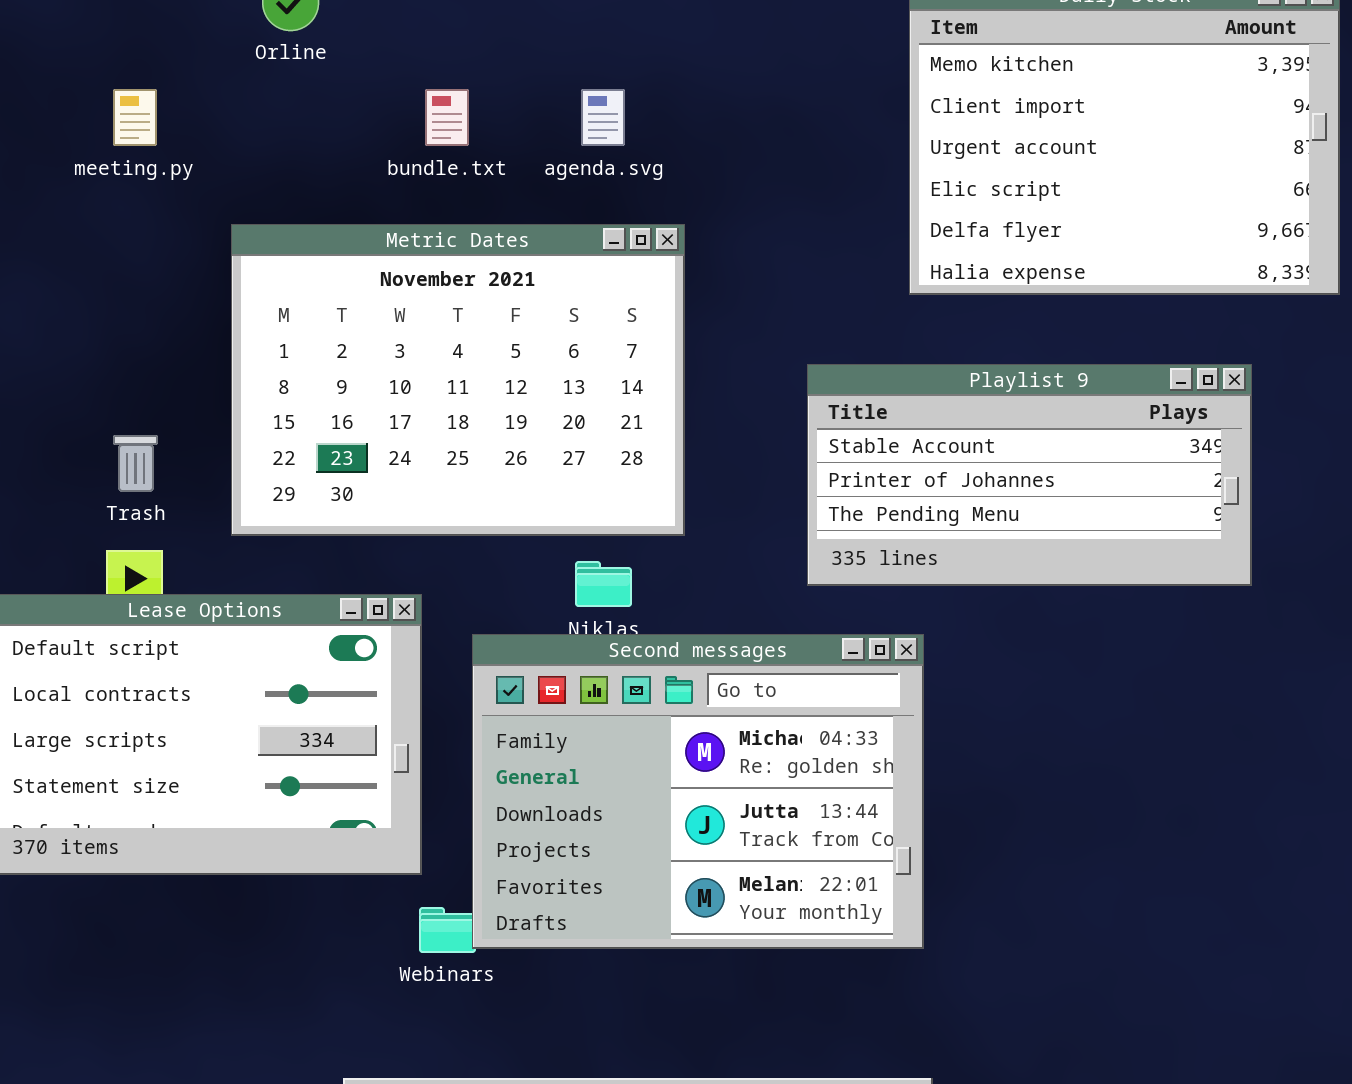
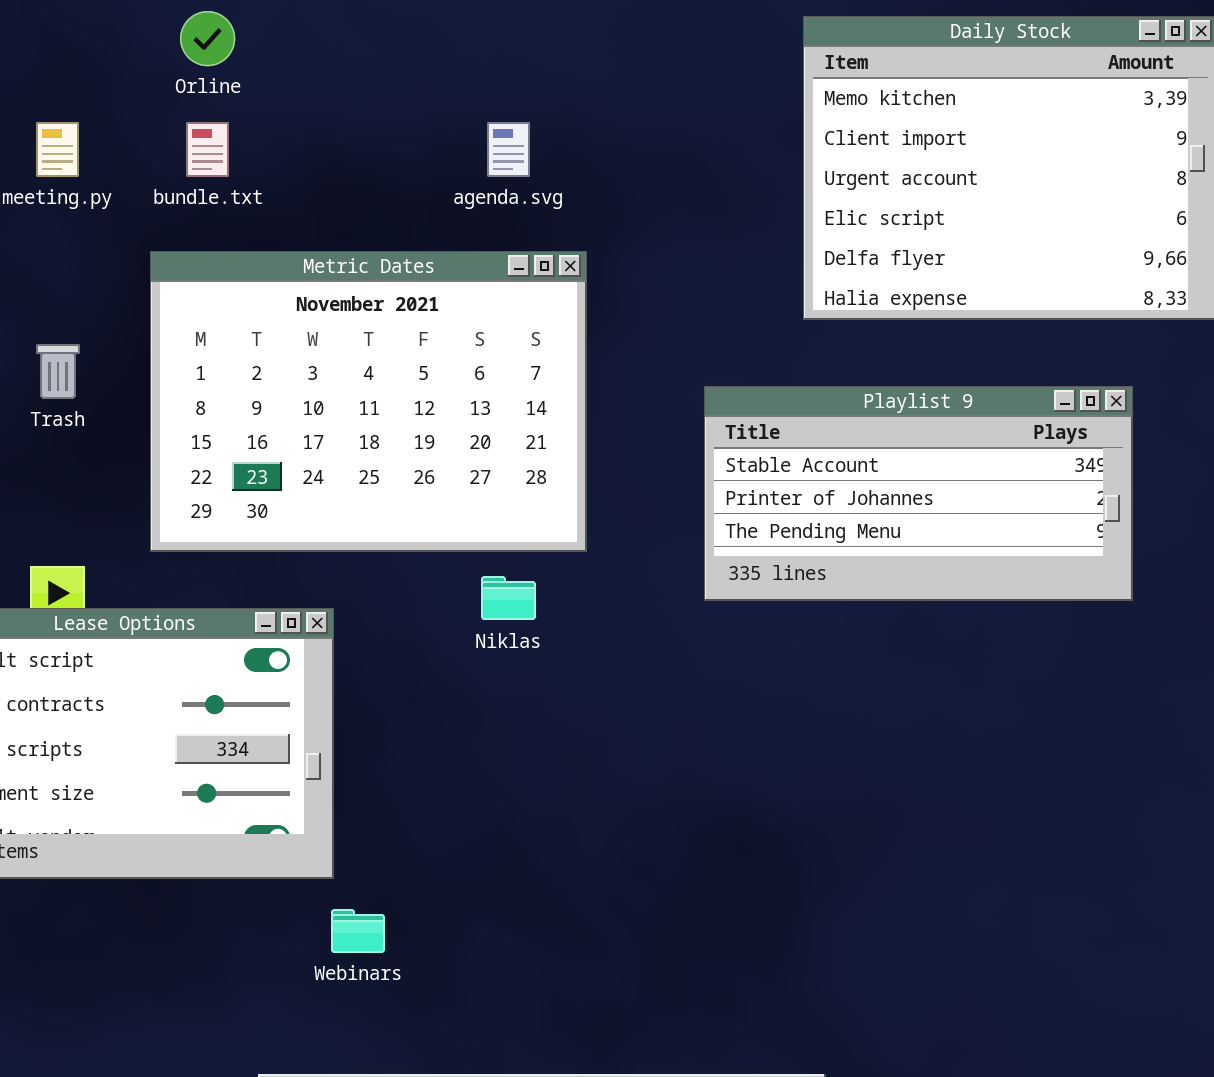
bundle.txt: [425,89,469,146] -> [186,122,229,177], moved
Trash: [113,435,158,492] -> [36,344,80,399], moved
Second messages: [472,634,924,949] -> none, closed

